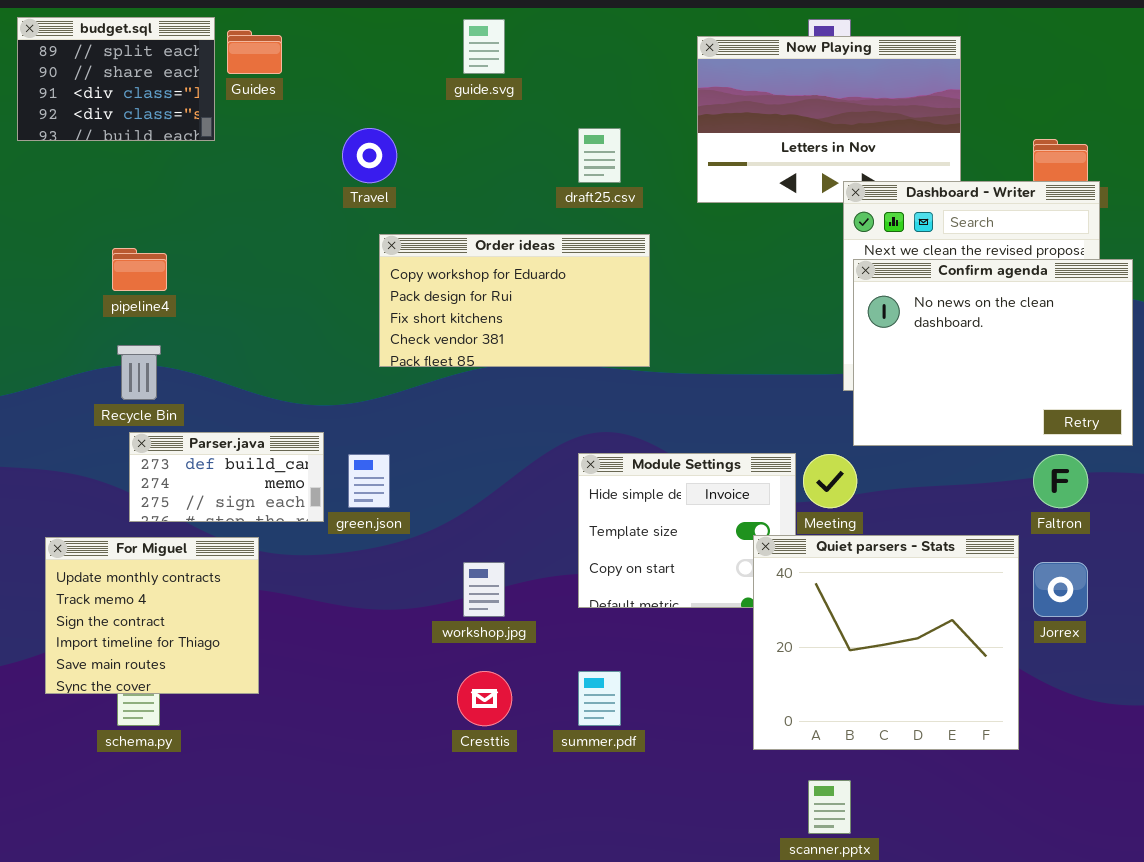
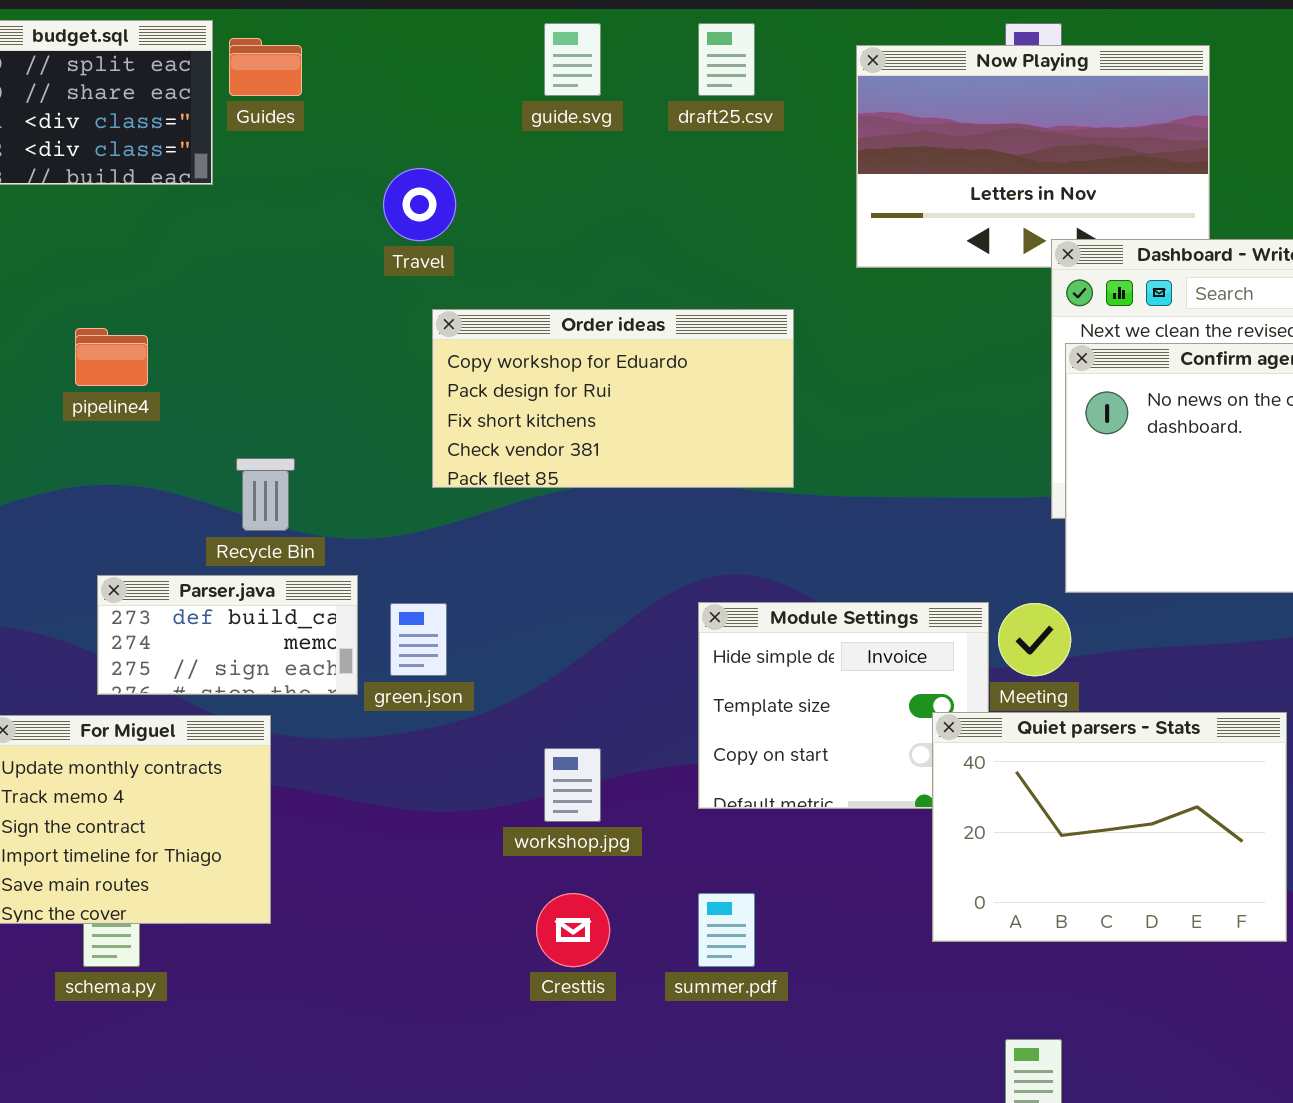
draft25.csv: [578,128,621,183] -> [698,23,755,96], moved
Recycle Bin: [117,345,161,400] -> [236,458,295,531], moved
Quiet parsers - Stats: [753,535,1019,750] -> [932,712,1287,942], resized

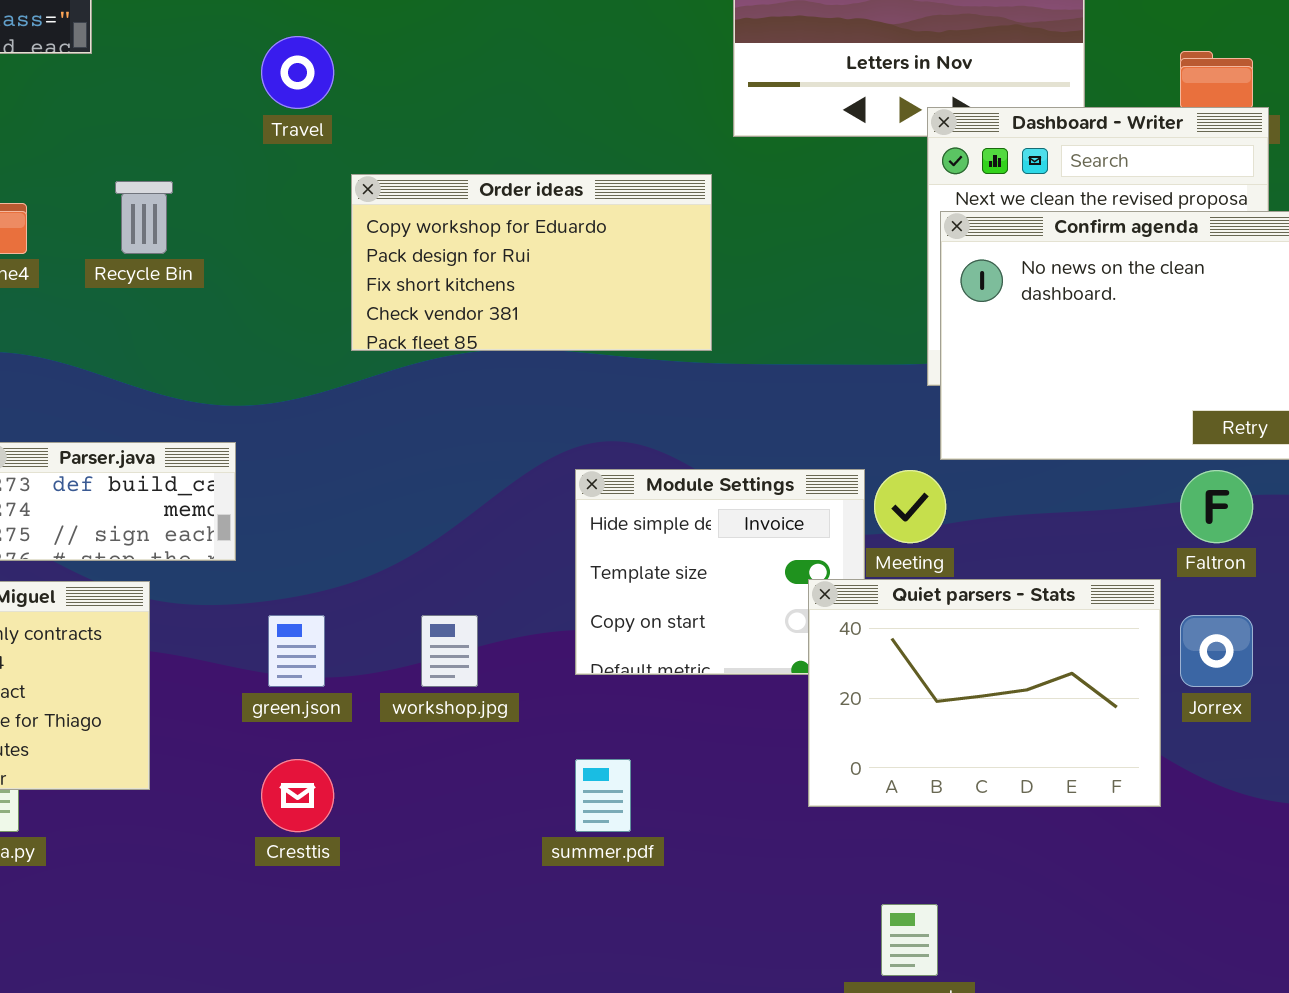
Order ideas: [432,309,794,488] -> [351,174,712,351], moved
Recycle Bin: [236,458,295,531] -> [115,181,173,254], moved
green.json: [390,603,447,676] -> [268,615,325,687], moved
Cresttis: [536,893,610,967] -> [261,759,334,832], moved

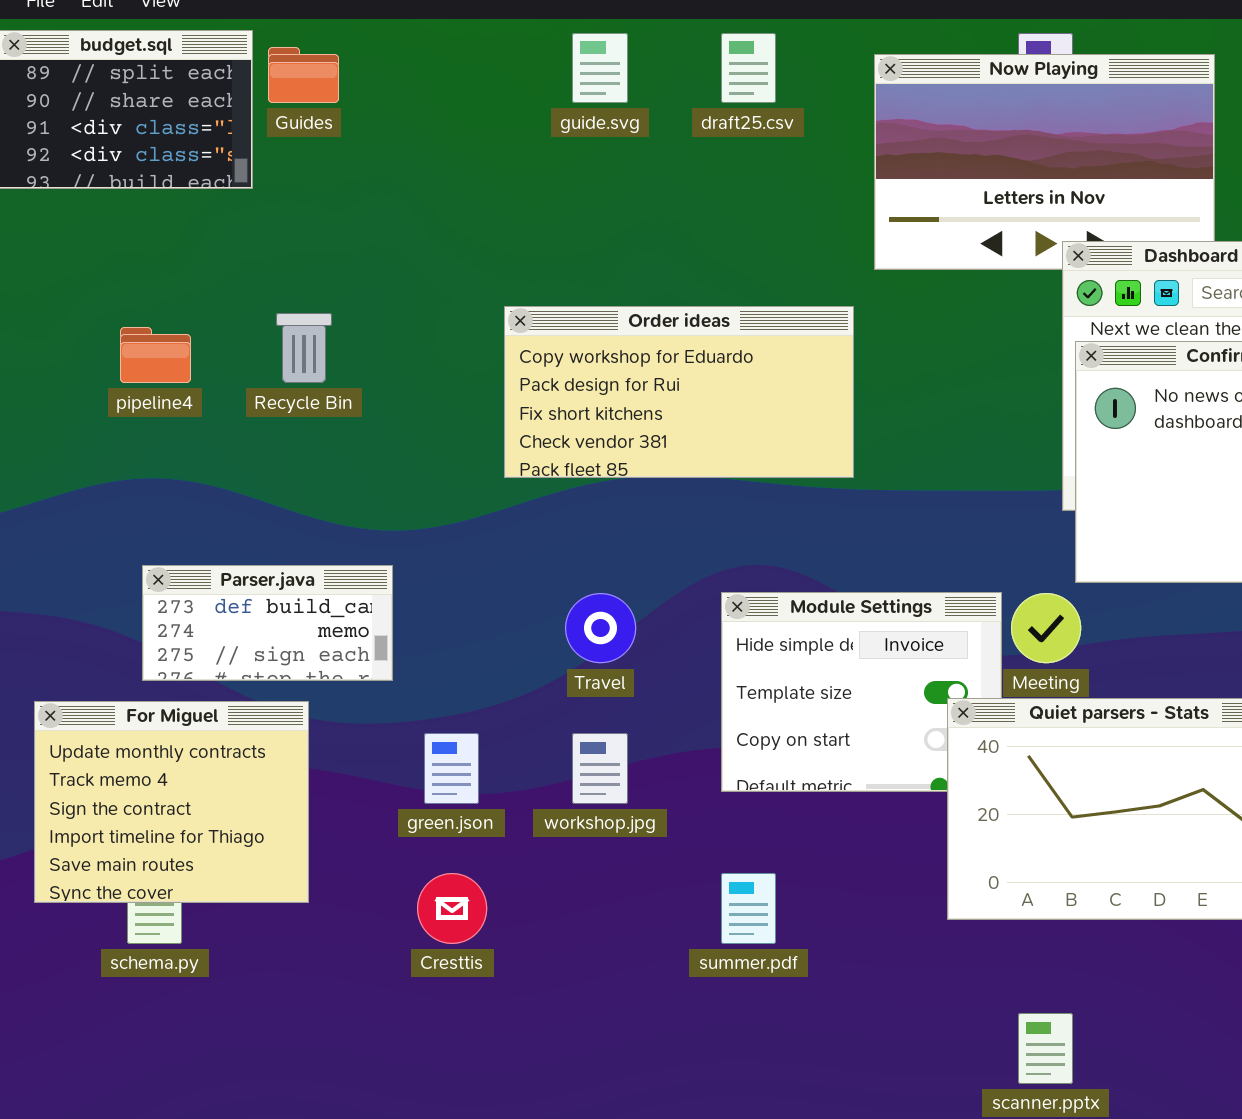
Travel: [261,36,334,109] -> [565,593,636,663], moved

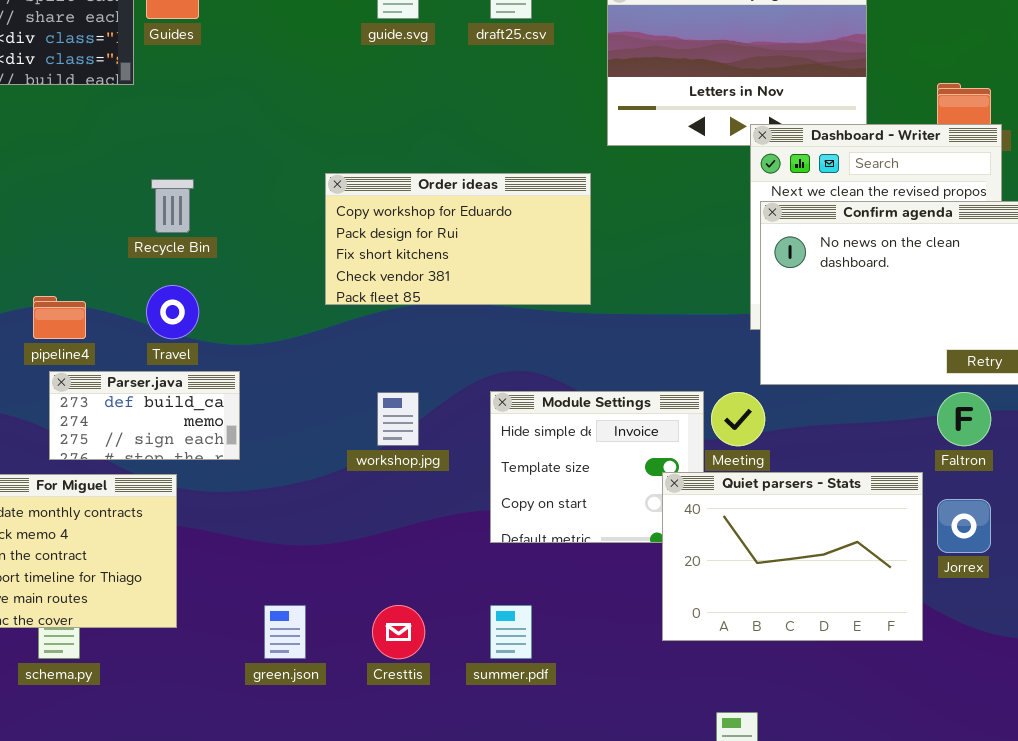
pipeline4: [120,327,191,383] -> [33,296,86,339], moved
Travel: [565,593,636,663] -> [146,285,199,339], moved
green.json: [424,733,479,804] -> [264,605,306,659], moved
workshop.jpg: [572,733,628,804] -> [377,392,419,446], moved
Cresttis: [417,873,487,944] -> [372,605,425,659], moved

